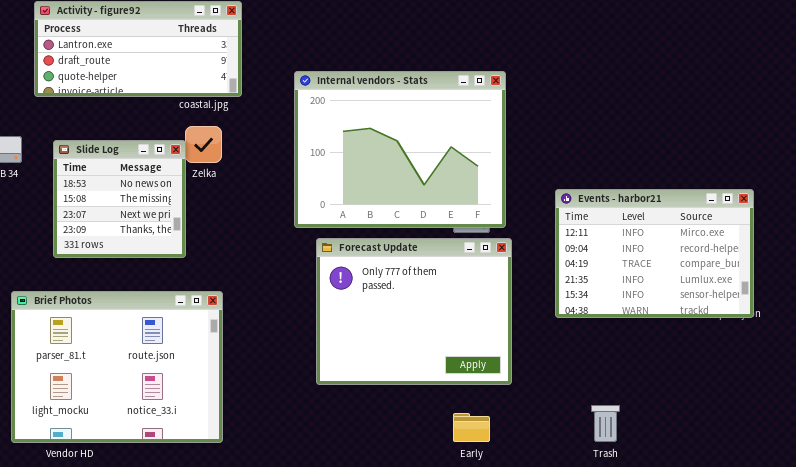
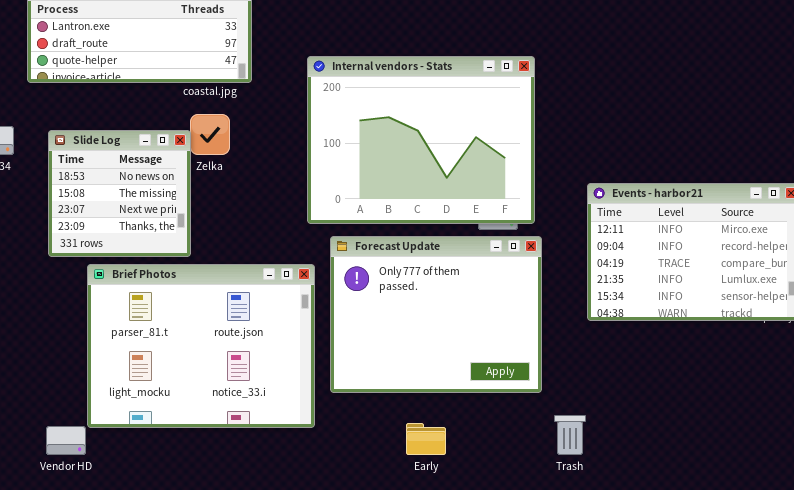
Brief Photos: [11,291,223,443] -> [87,264,315,428], moved
Trash: [591,405,620,442] -> [554,415,586,455], moved
Early: [453,413,490,442] -> [406,423,446,455], moved

